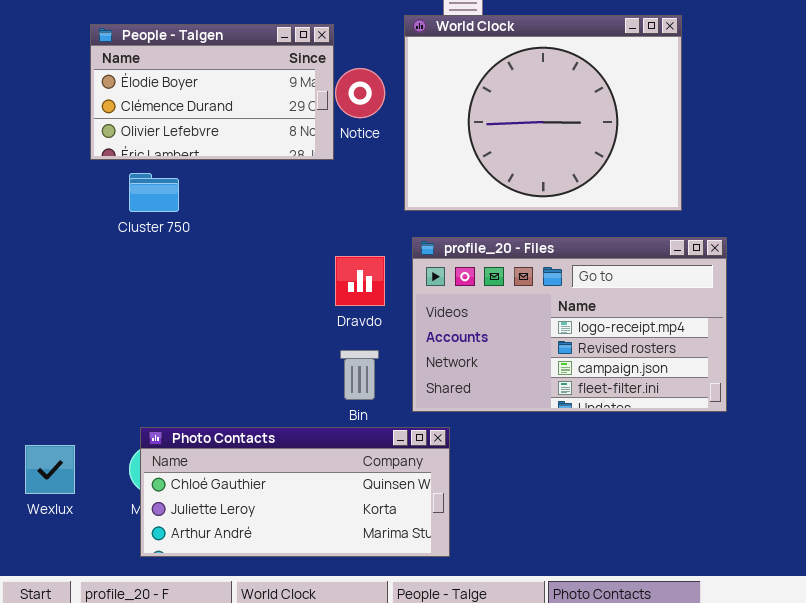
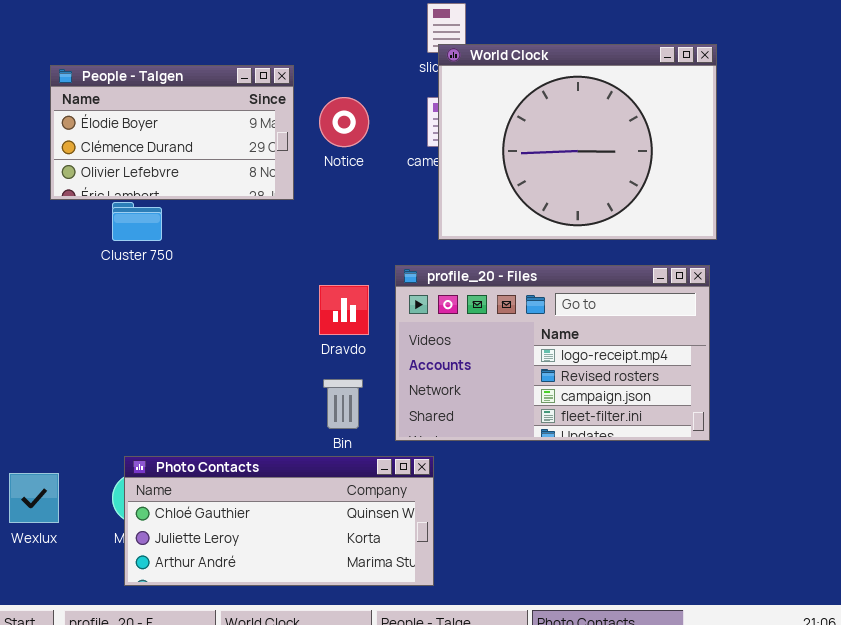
World Clock: [404,15,682,211] -> [438,44,717,240], moved
People - Talgen: [90,24,334,160] -> [50,65,294,200], moved

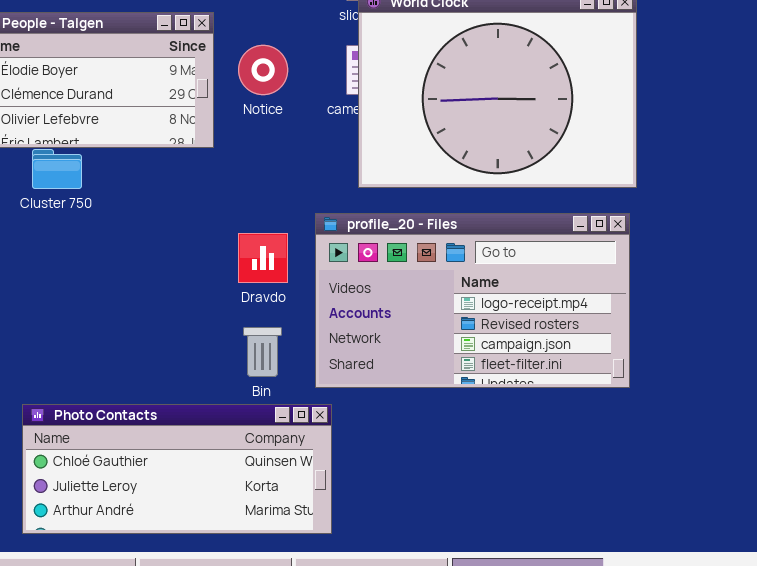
Photo Contacts: [124,456,434,586] -> [22,404,332,534], moved

